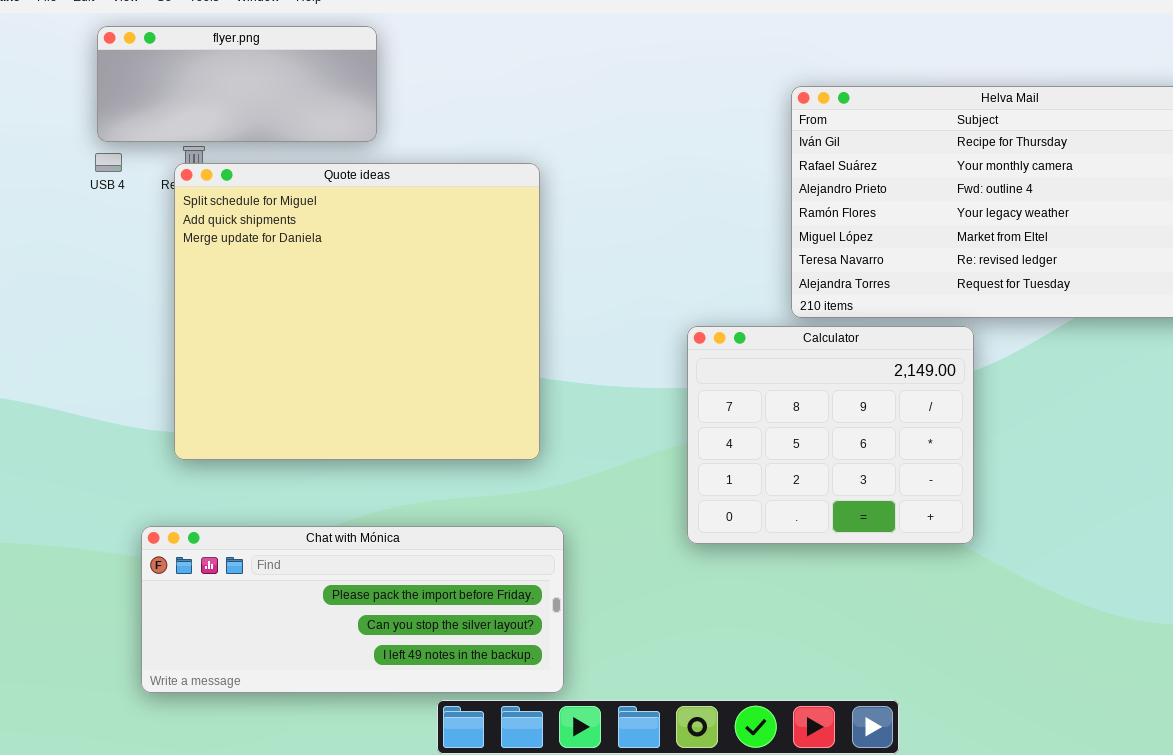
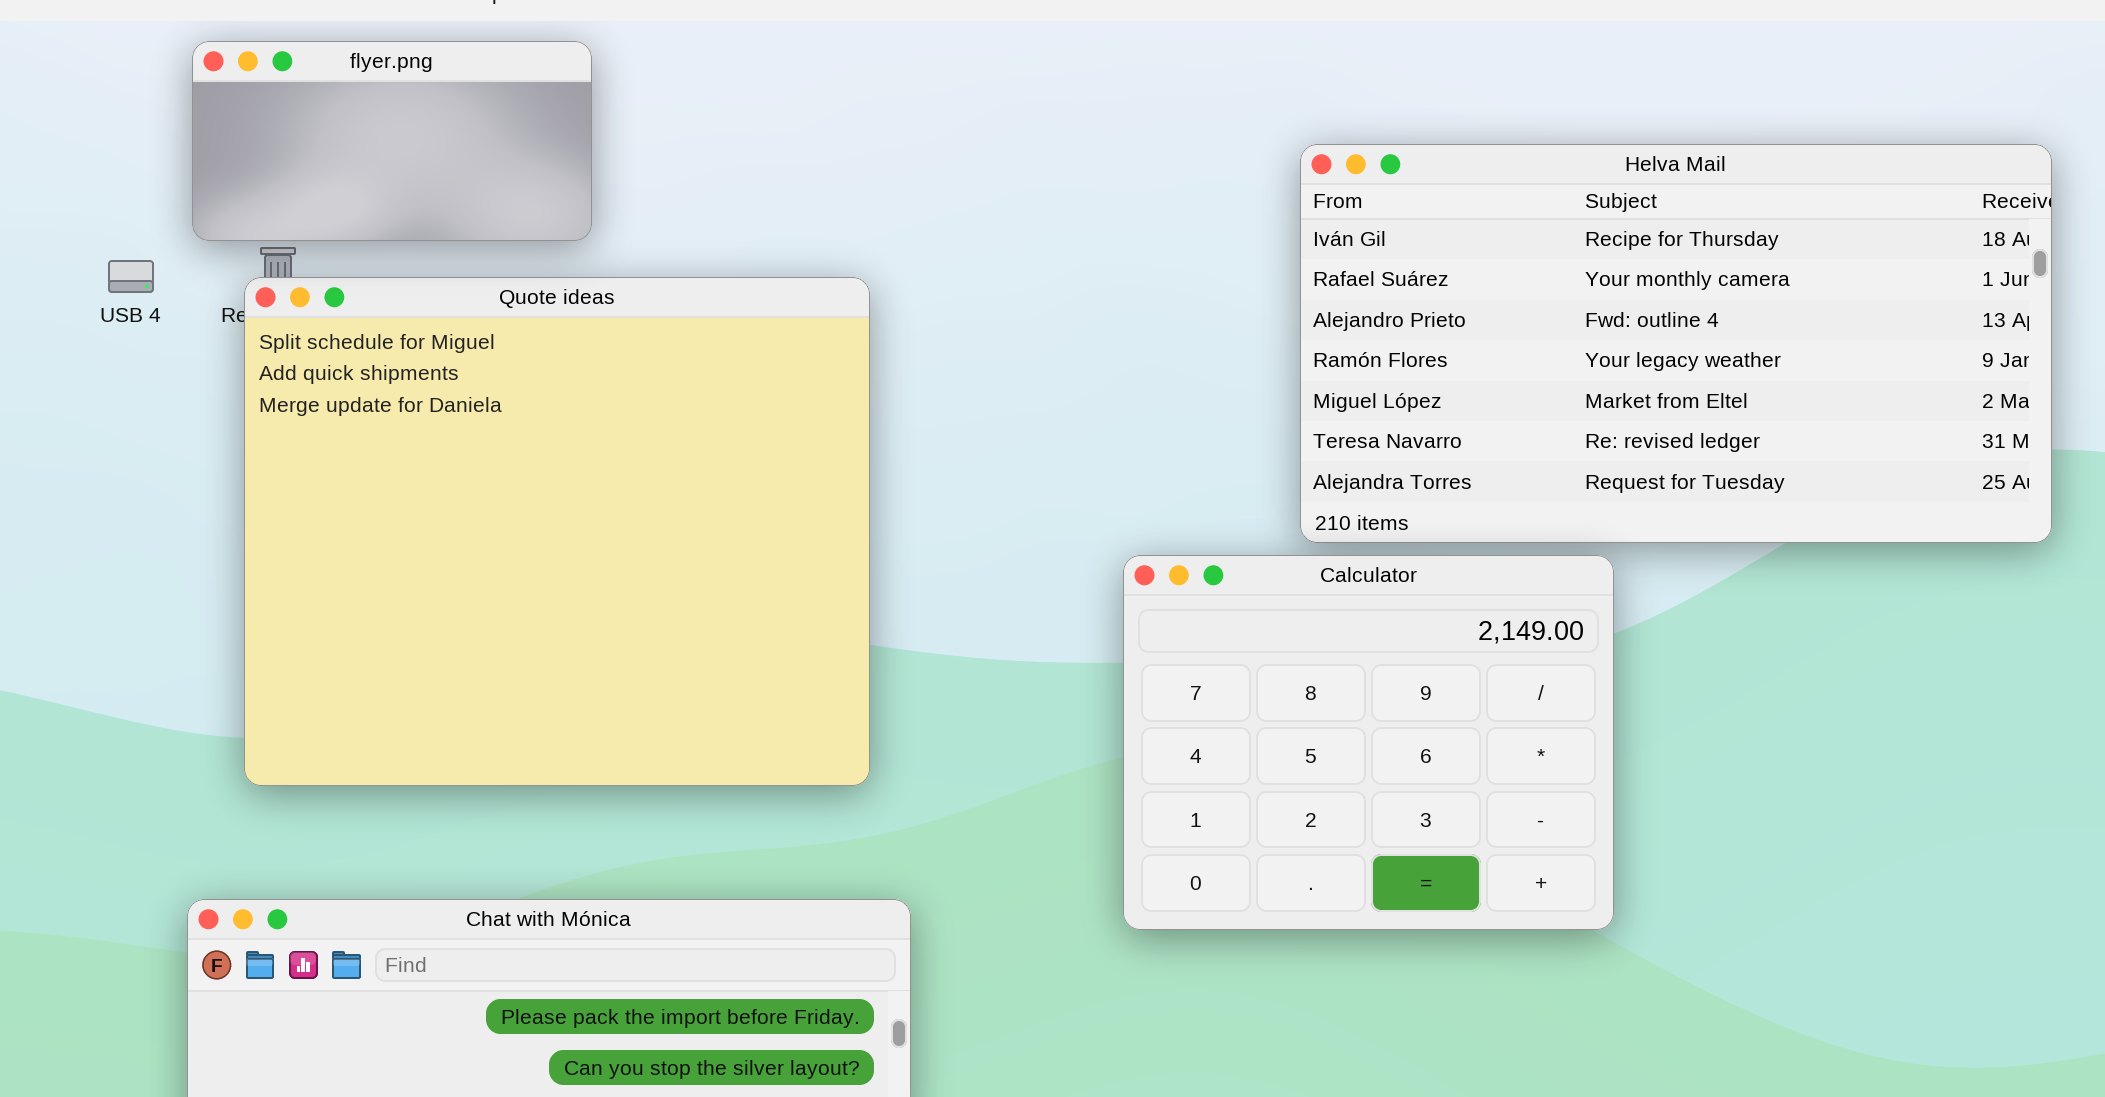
flyer.png: [97,26,377,142] -> [192,41,592,241], resized

